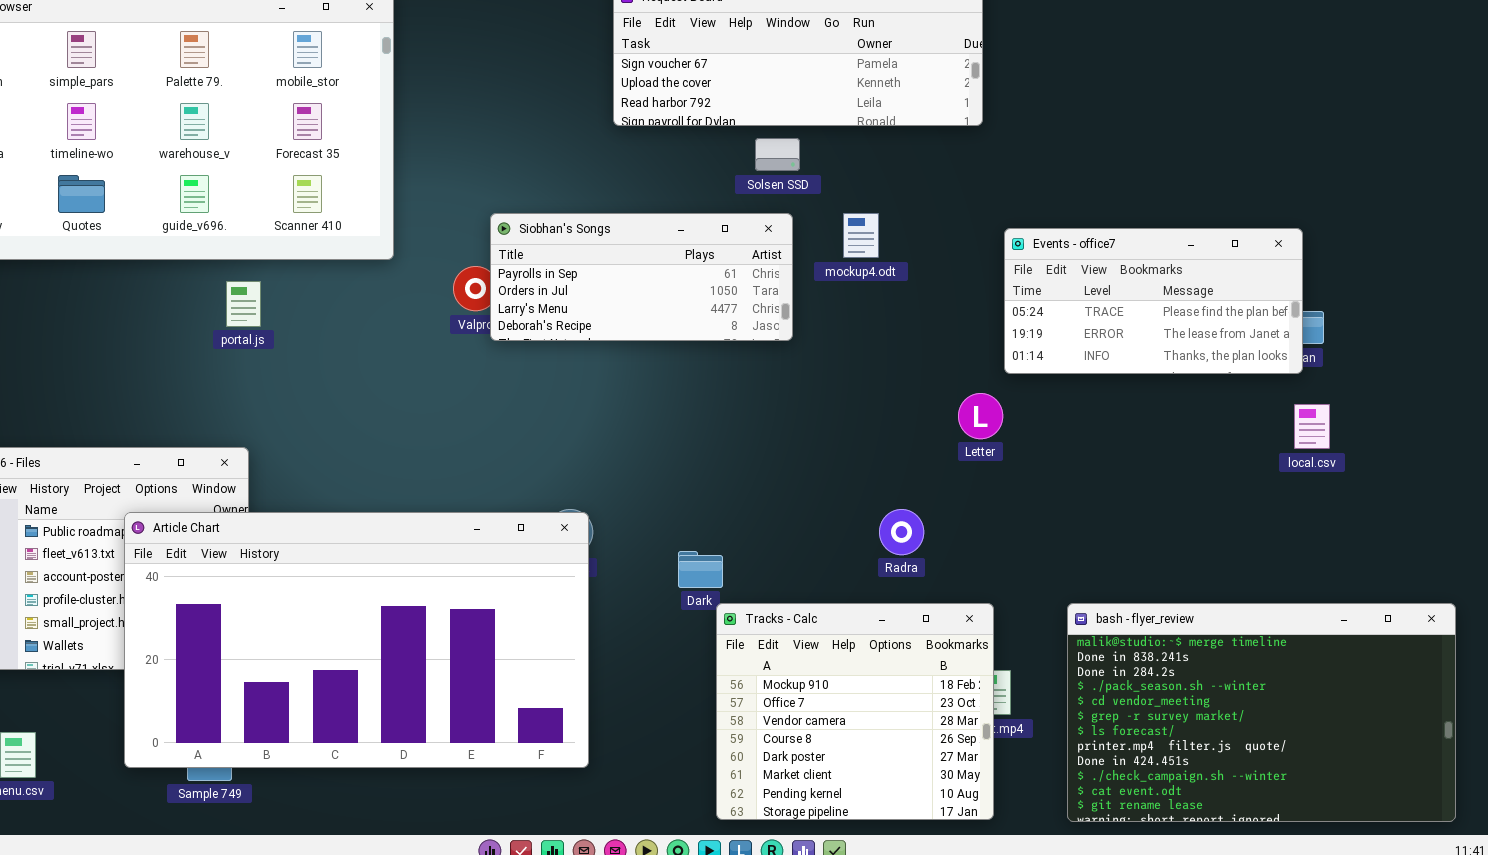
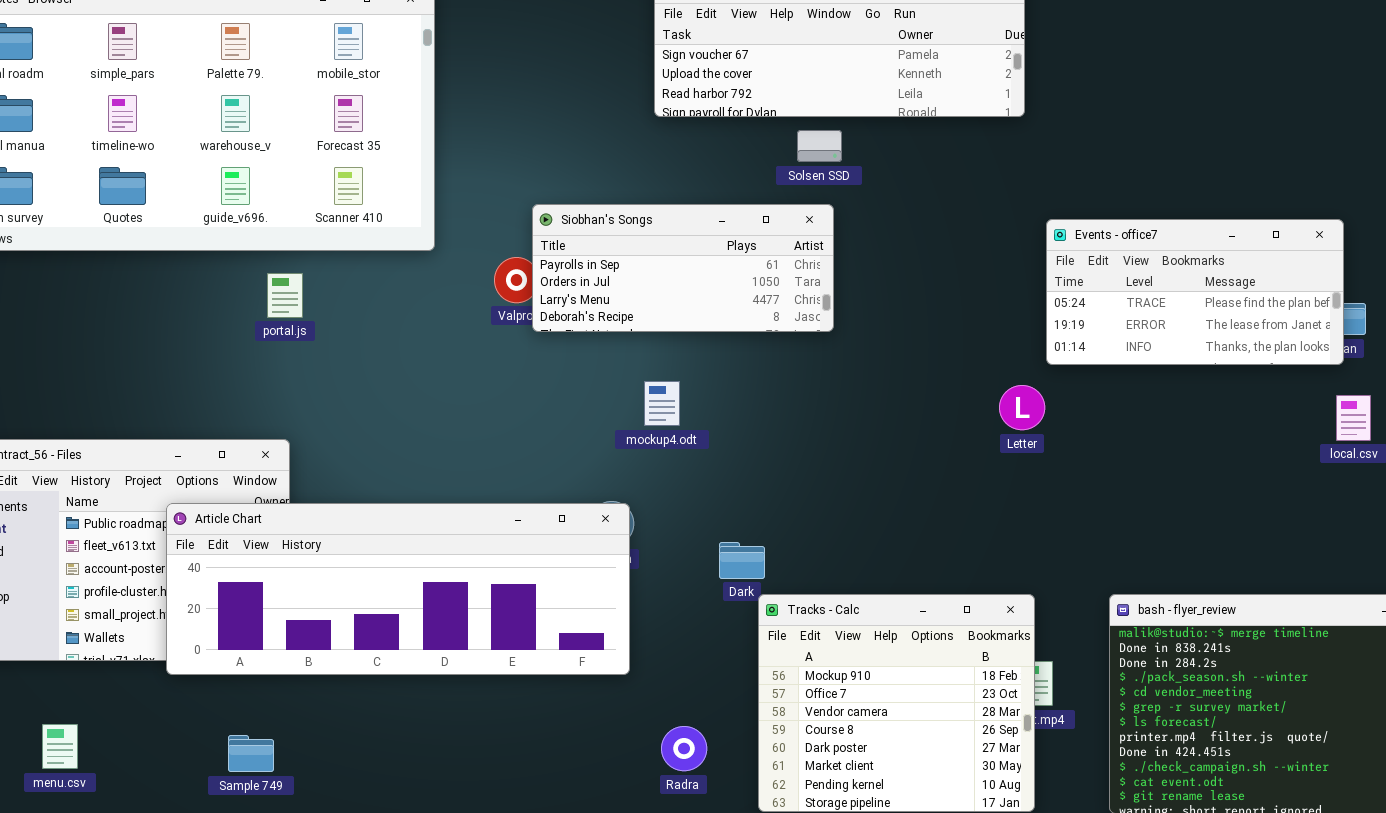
mockup4.odt: [843,213,879,258] -> [644,381,680,426], moved
Radra: [879,509,924,555] -> [661,726,707,771], moved
Article Chart: [124,512,589,768] -> [166,503,630,675], resized

